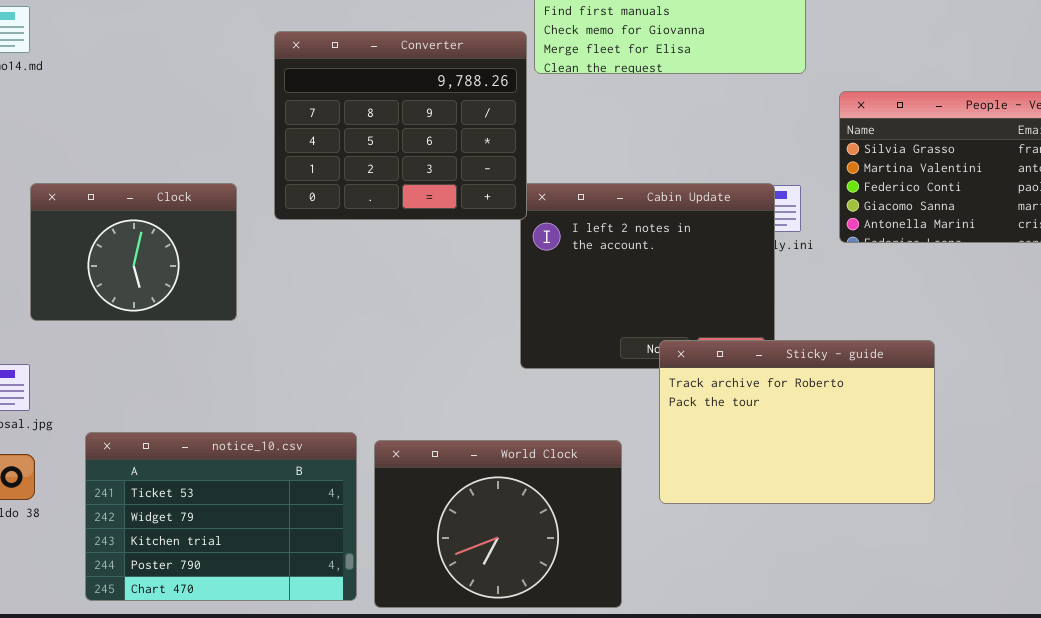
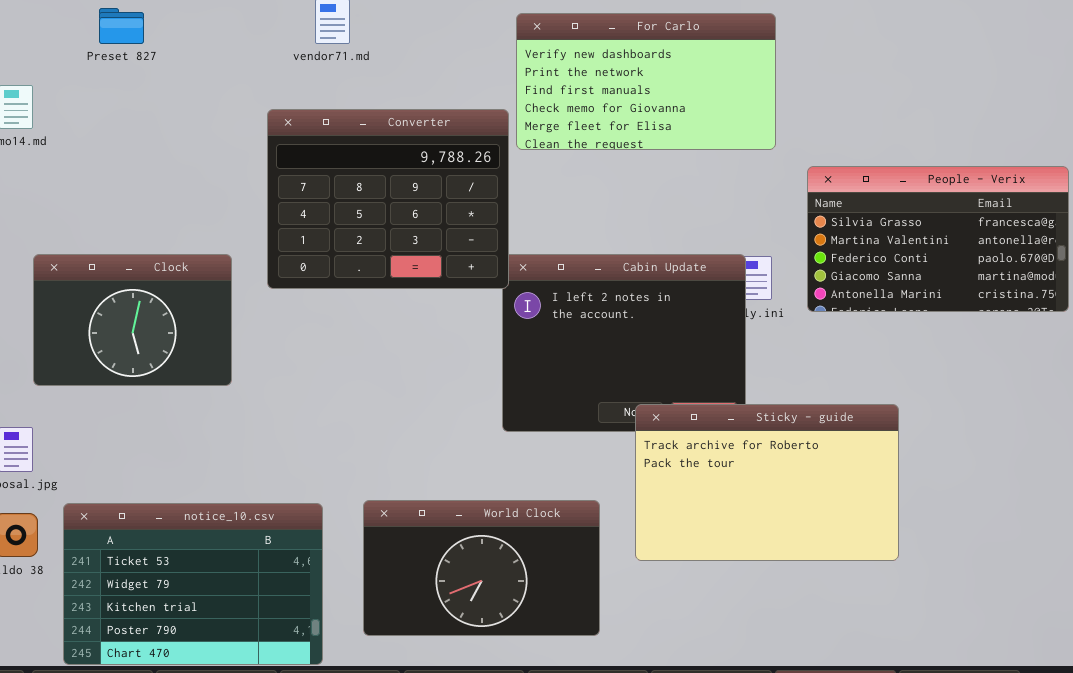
notice_10.csv: [85,432,357,601] -> [63,503,323,665], moved
World Clock: [374,440,622,608] -> [363,500,600,636], resized

